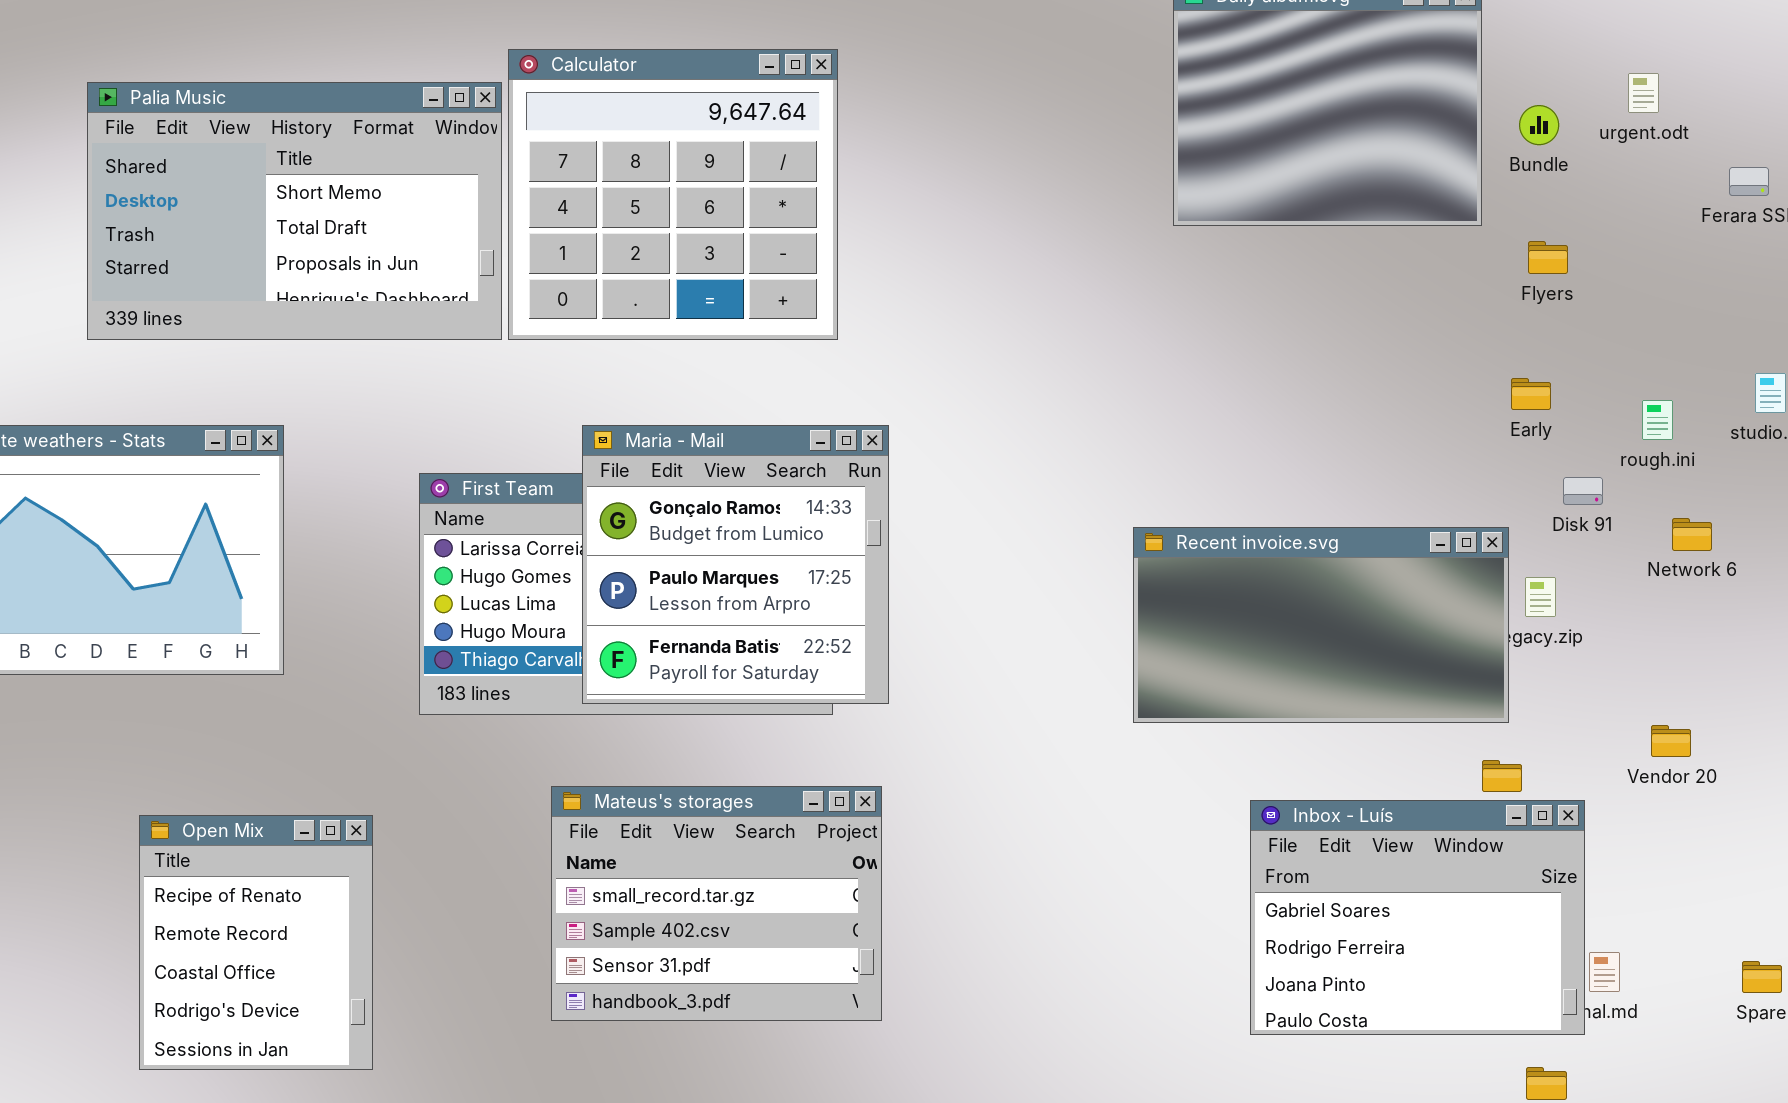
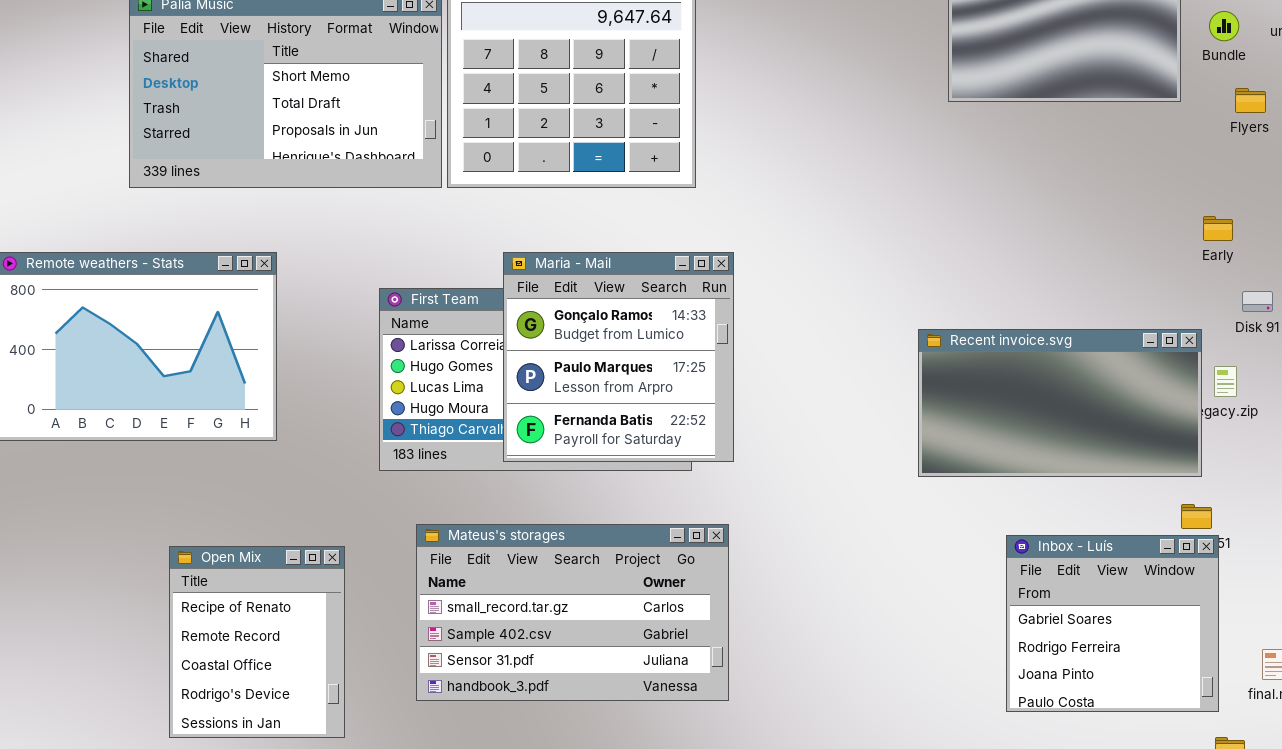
Flyers: [1528,241,1568,274] -> [1235,88,1266,113], moved
Mateus's storages: [551,786,882,1021] -> [416,524,729,701], resized
Inbox - Luís: [1250,800,1585,1035] -> [1006,535,1219,712], resized

